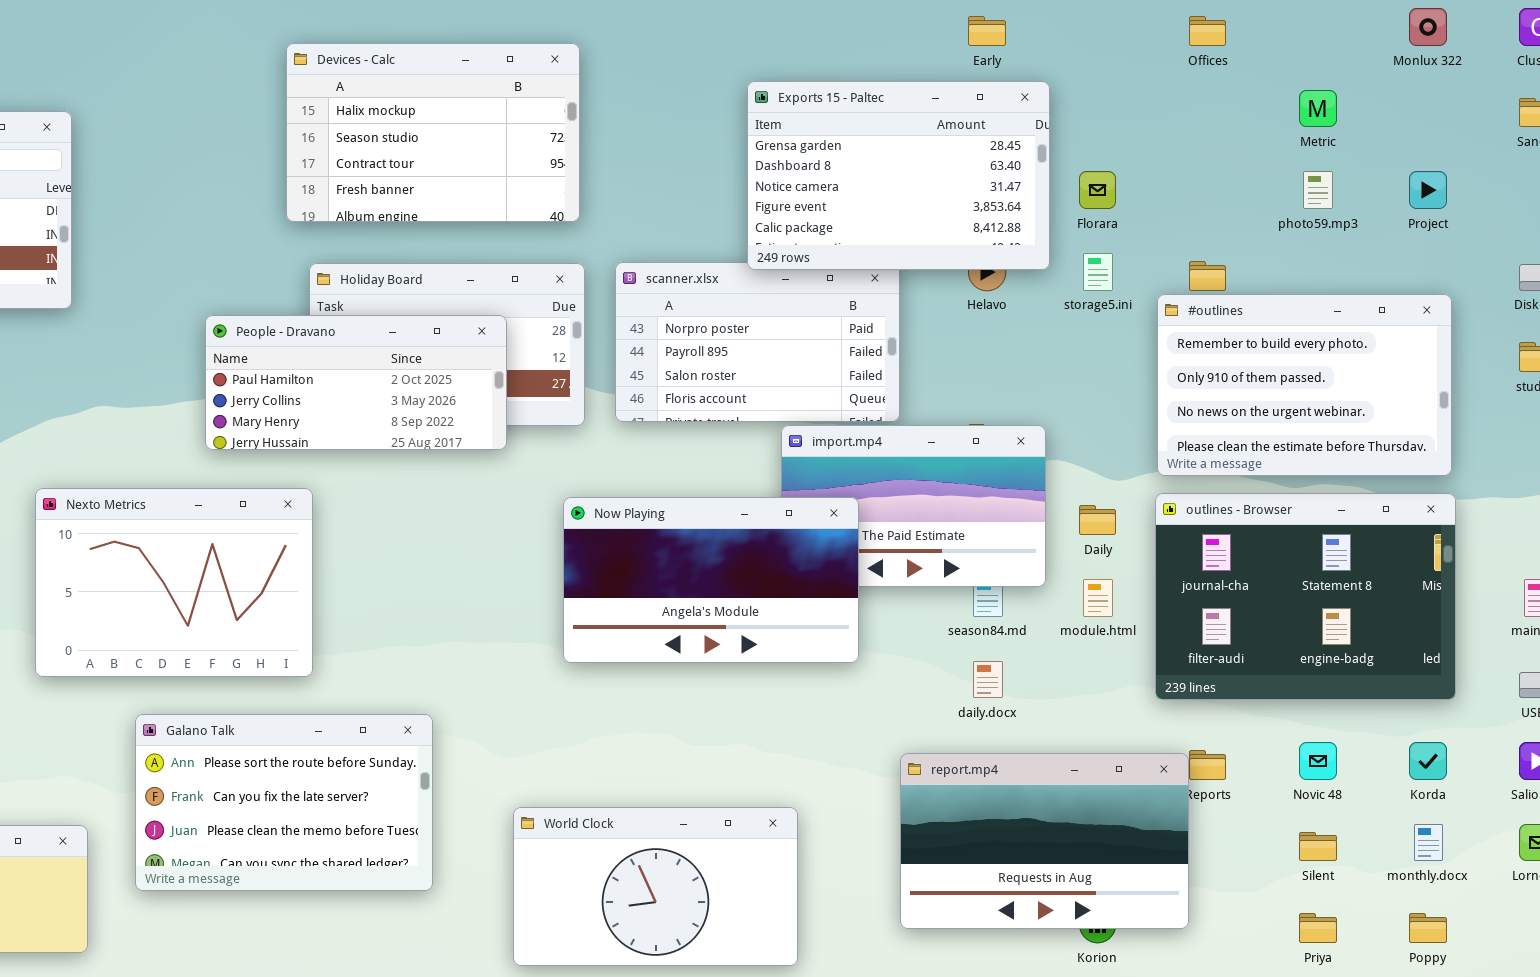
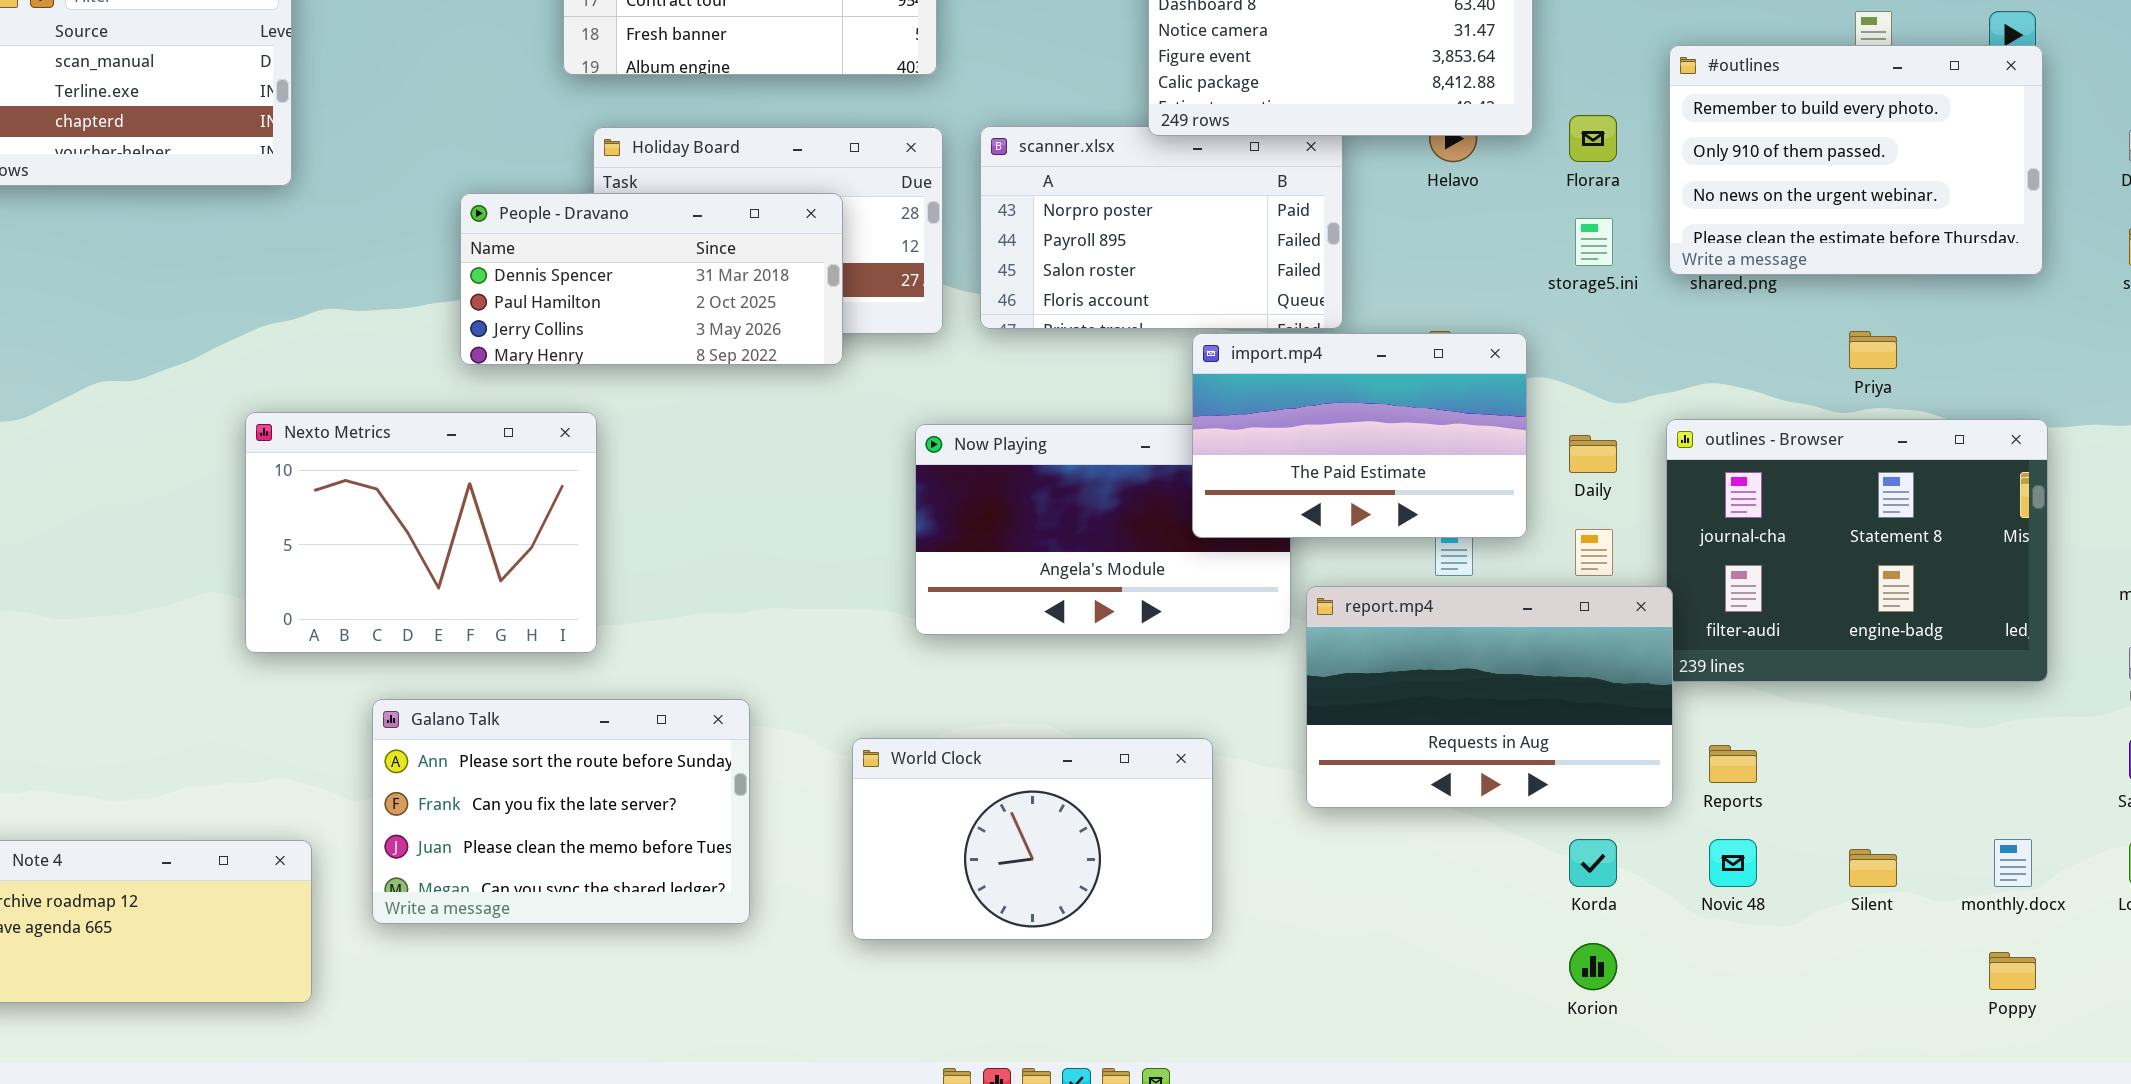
Florara: [1079,171,1116,209] -> [1569,115,1617,162], moved
storage5.ini: [1083,253,1113,291] -> [1575,218,1613,266], moved
#outlines: [1157,294,1452,476] -> [1669,45,2043,275], moved
People - Dravano: [205,315,507,450] -> [460,193,843,365], scrolled up 1 row
import.mp4: [781,425,1046,587] -> [1192,333,1527,538], raised
Novic 48: [1299,742,1337,780] -> [1709,839,1757,887], moved
Korda: [1409,742,1447,780] -> [1569,839,1617,887], moved
report.mp4: [900,753,1189,929] -> [1306,586,1673,808], moved
World Clock: [513,807,798,966] -> [852,738,1213,940], moved
Priya: [1299,913,1337,943] -> [1849,331,1897,369], moved

